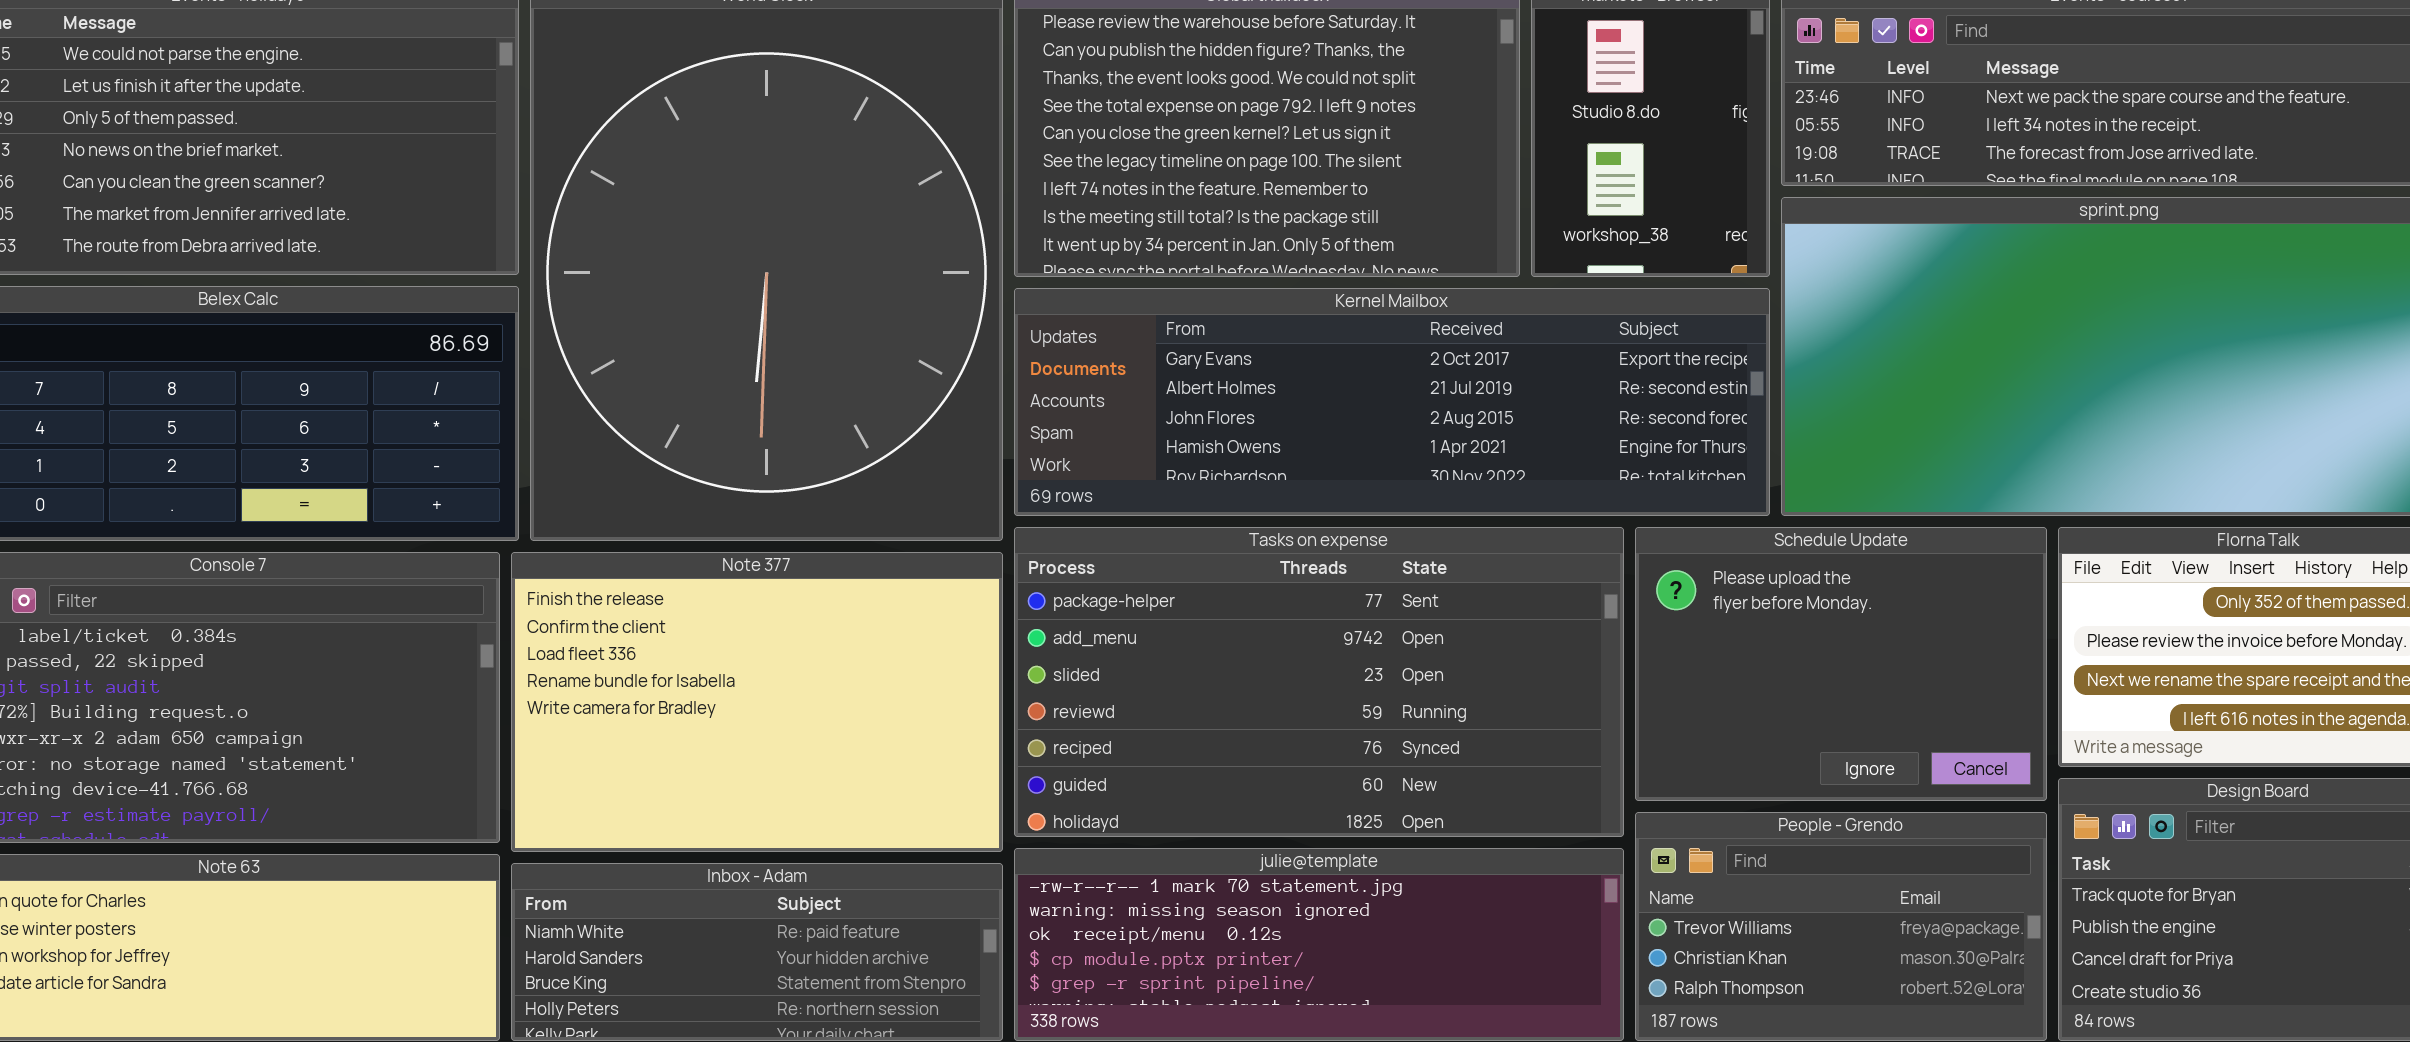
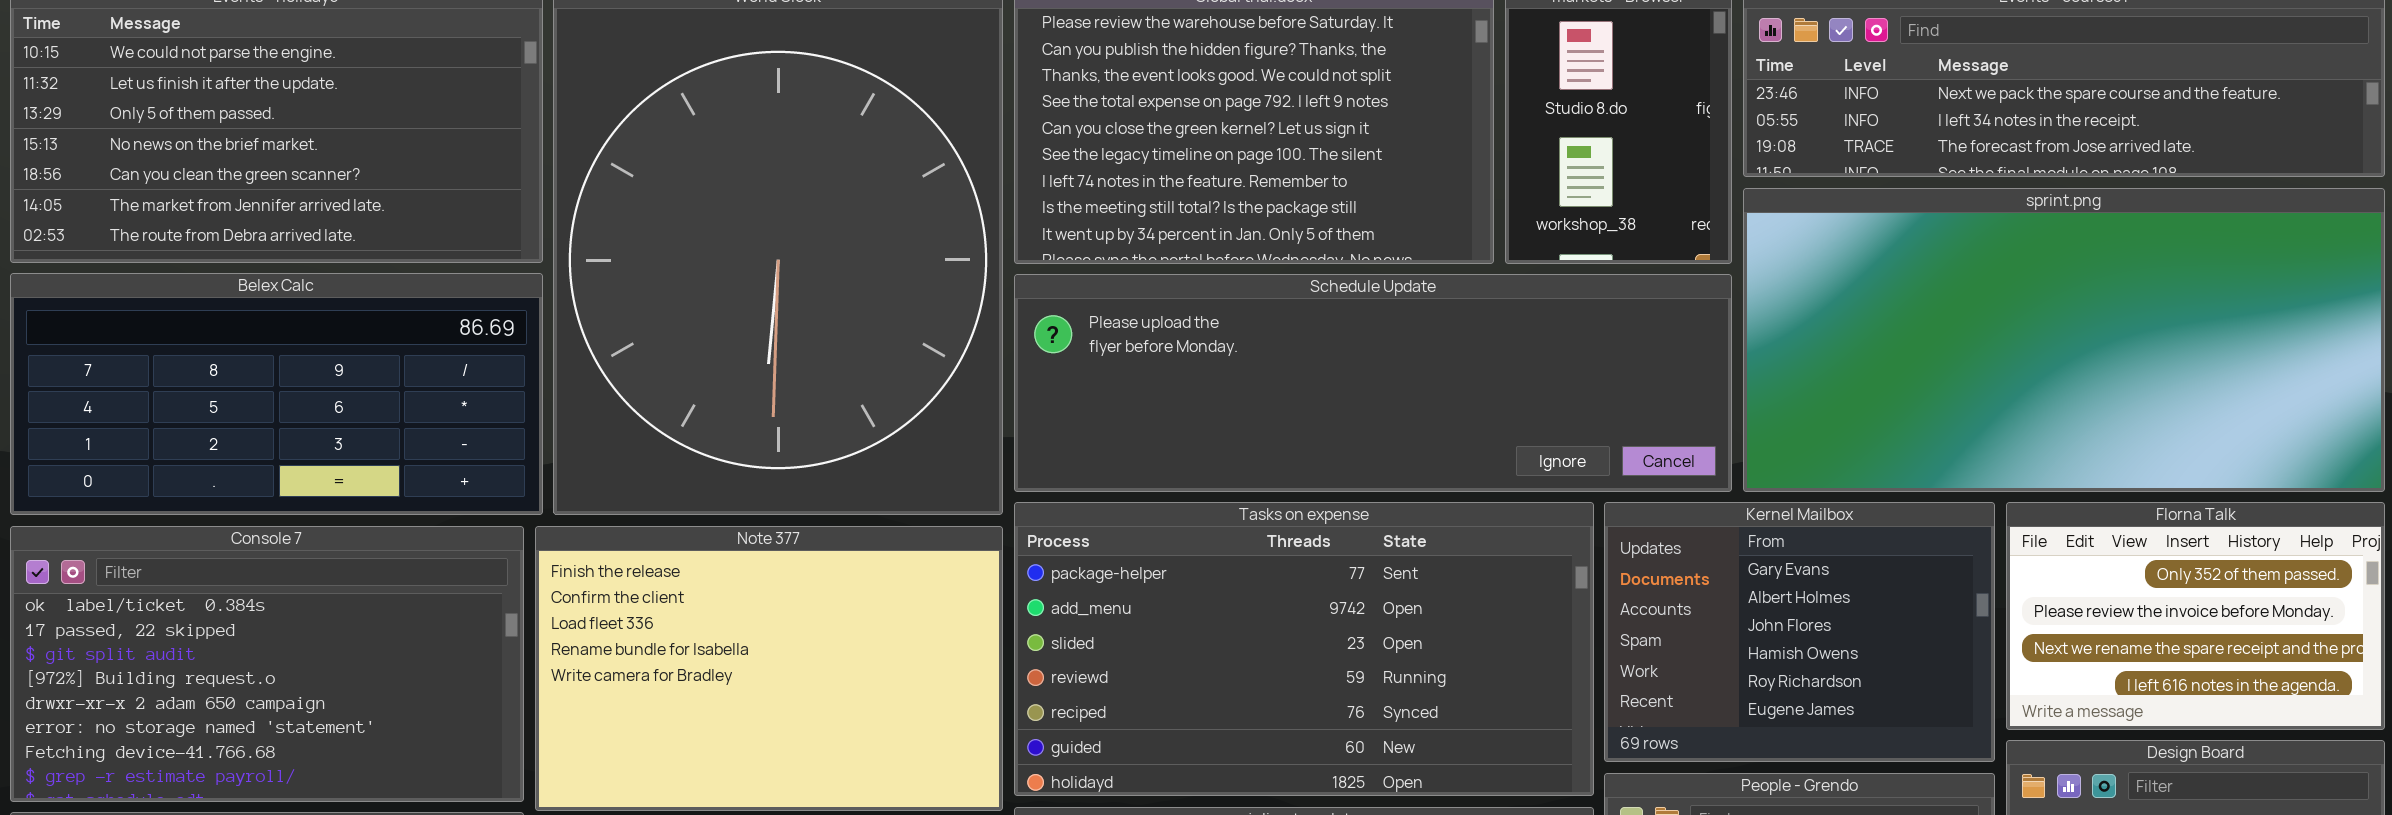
Kernel Mailbox: [1014,288,1770,516] -> [1604,502,1995,762], moved, resized
Schedule Update: [1635,527,2047,801] -> [1014,274,1732,492], moved, resized

